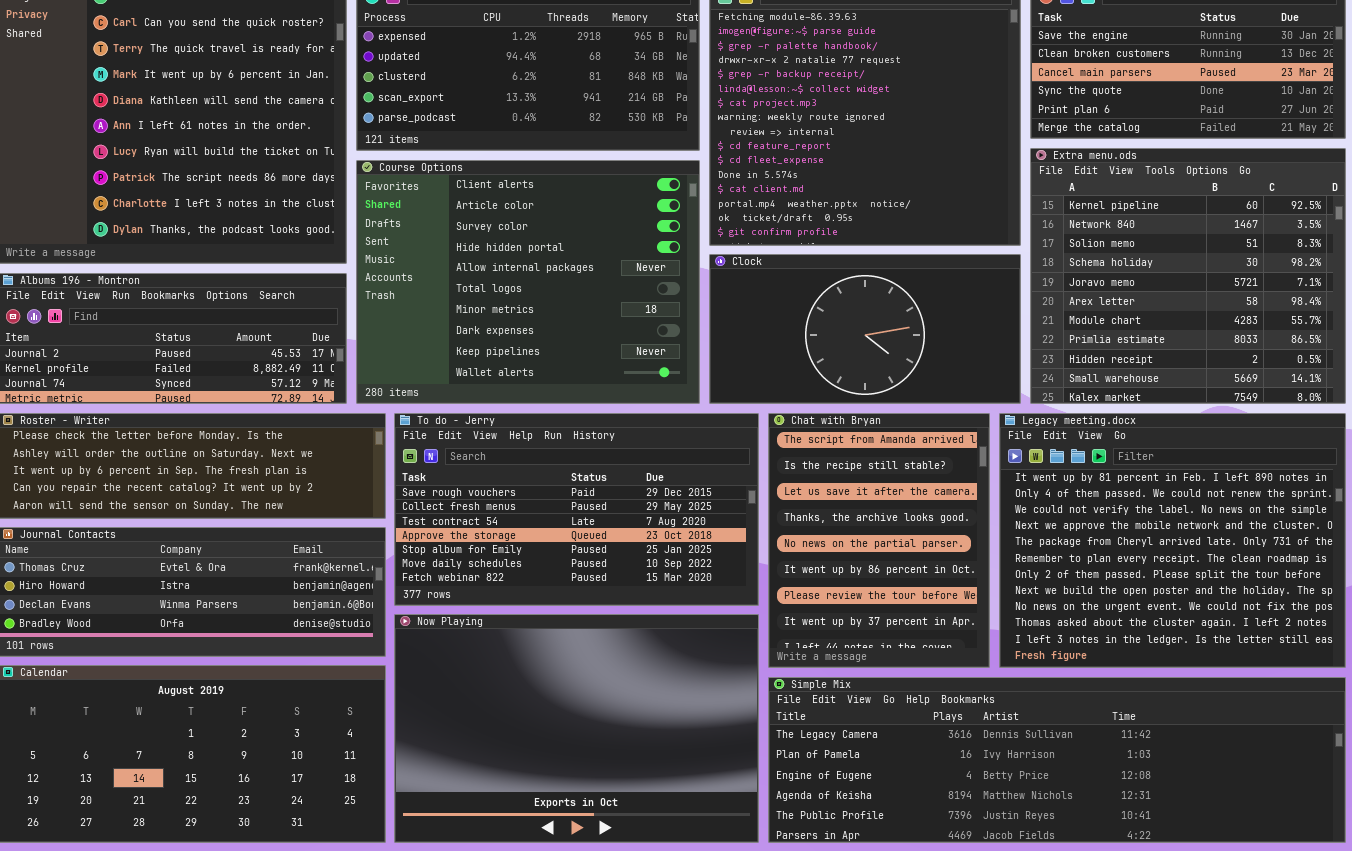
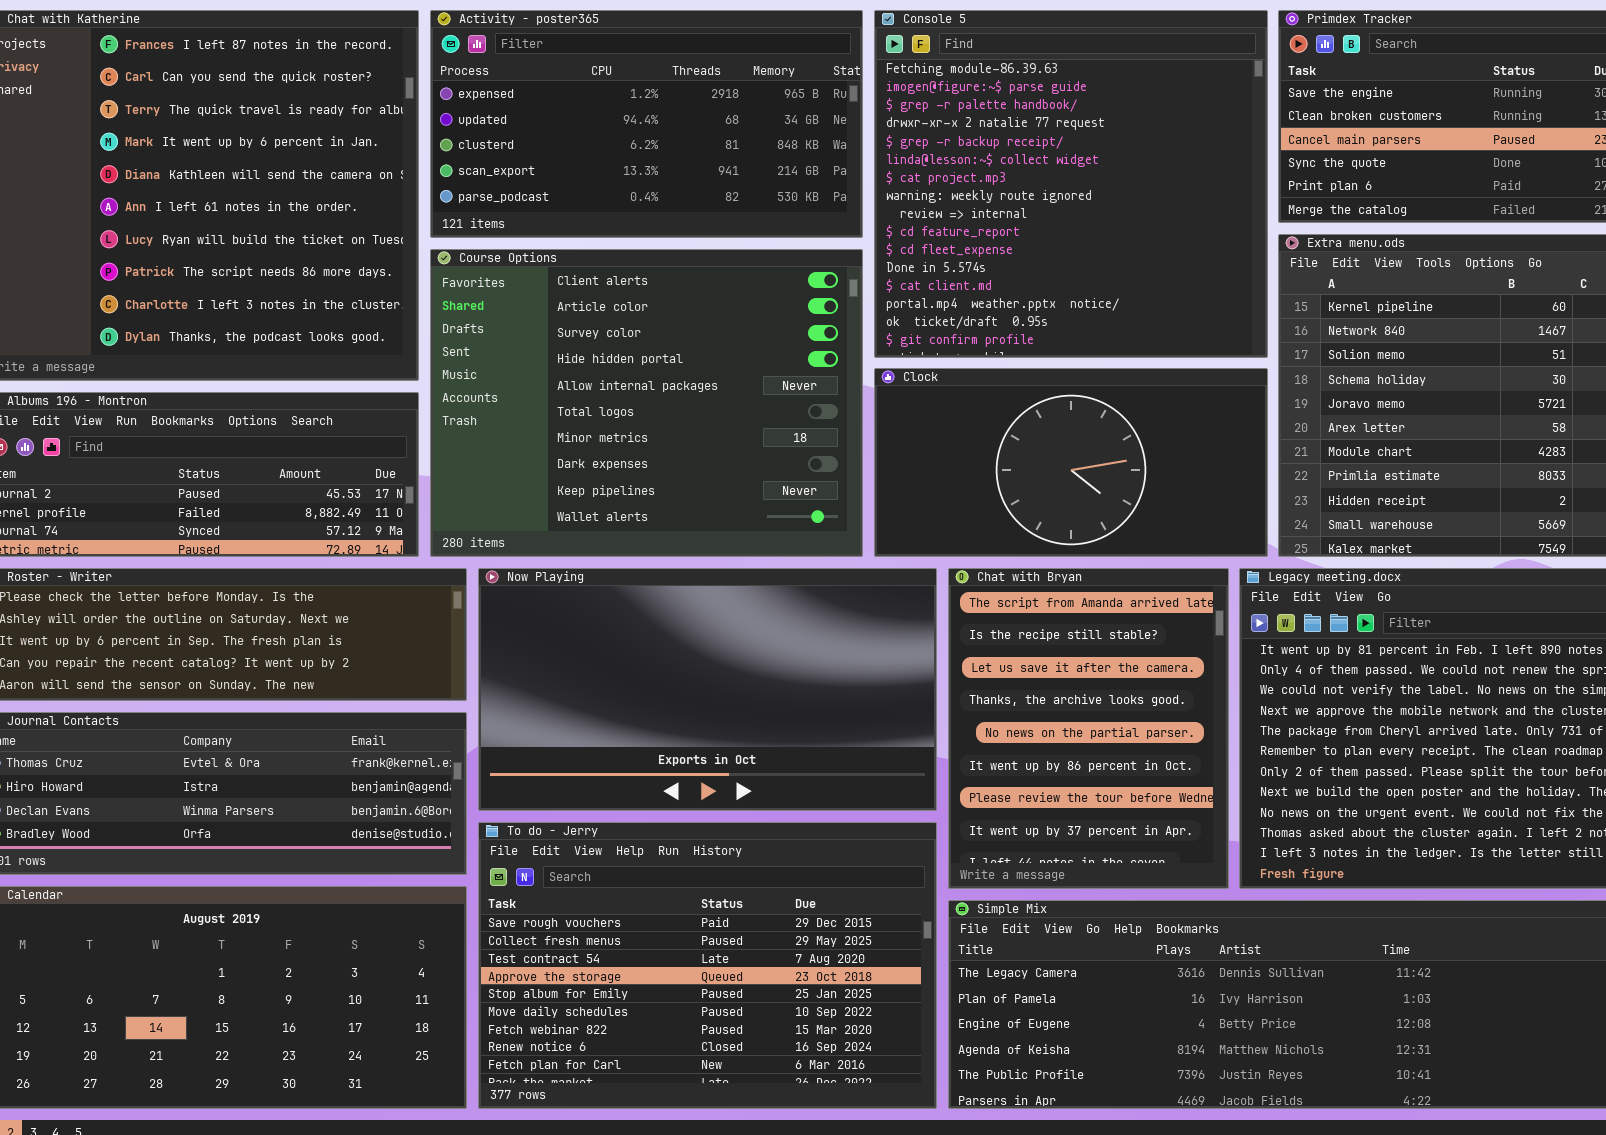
To do - Jerry: [394,413,759,606] -> [478,822,937,1109], moved, resized
Now Playing: [394,614,759,843] -> [478,568,937,811], moved, resized

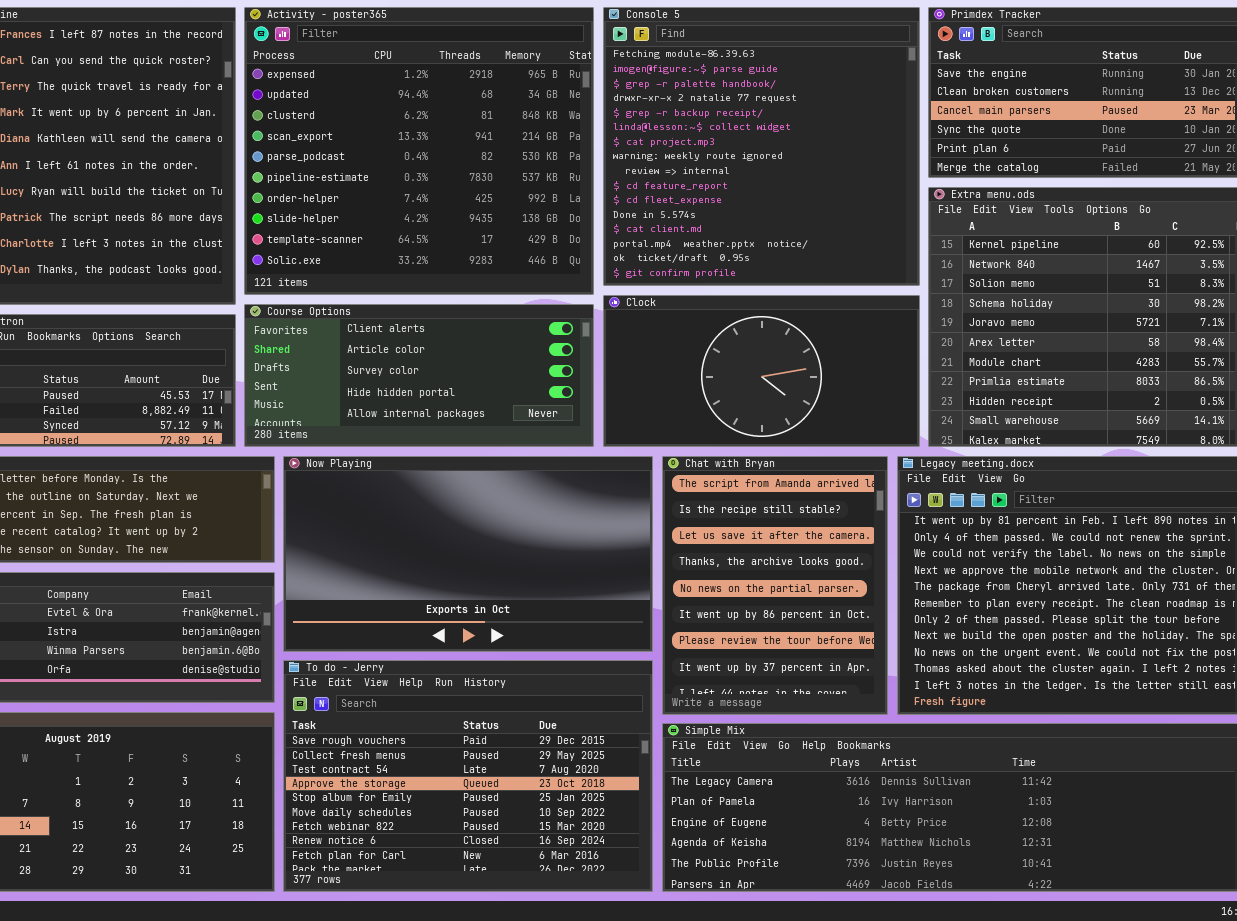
Activity - poster365: [430,10,863,238] -> [244,7,594,295], resized
Course Options: [430,249,863,557] -> [244,304,594,447], resized

